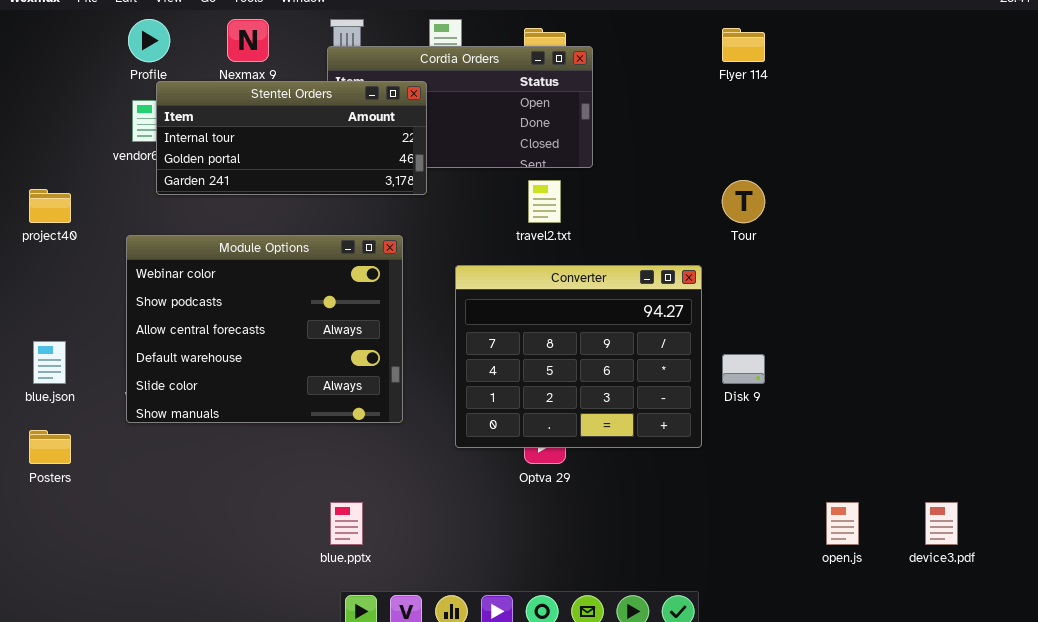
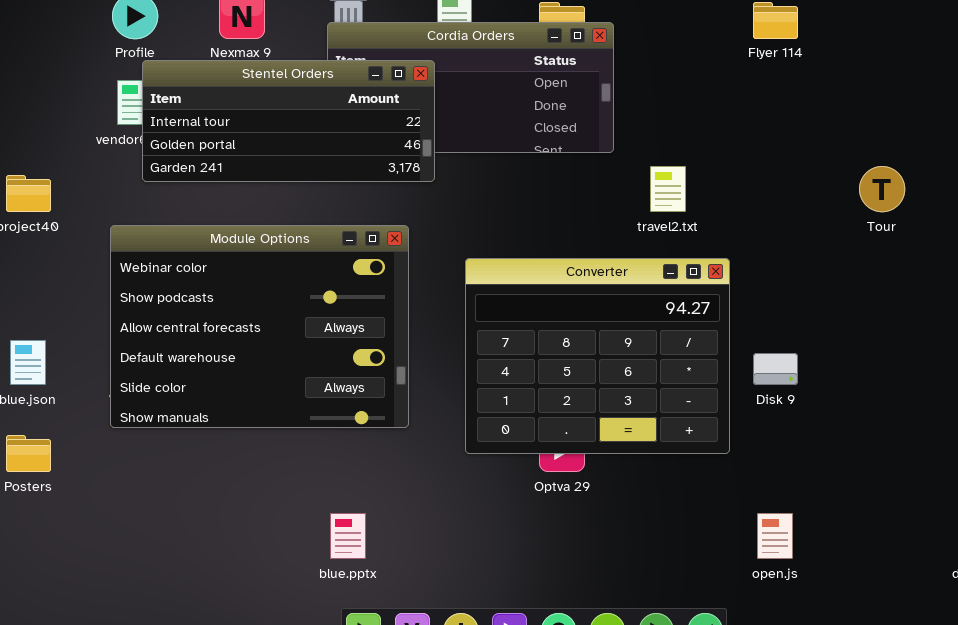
travel2.txt: [528,180,561,223] -> [650,166,686,212], moved
Tour: [722,180,765,223] -> [859,166,905,212], moved
open.js: [826,502,859,545] -> [757,513,793,559], moved

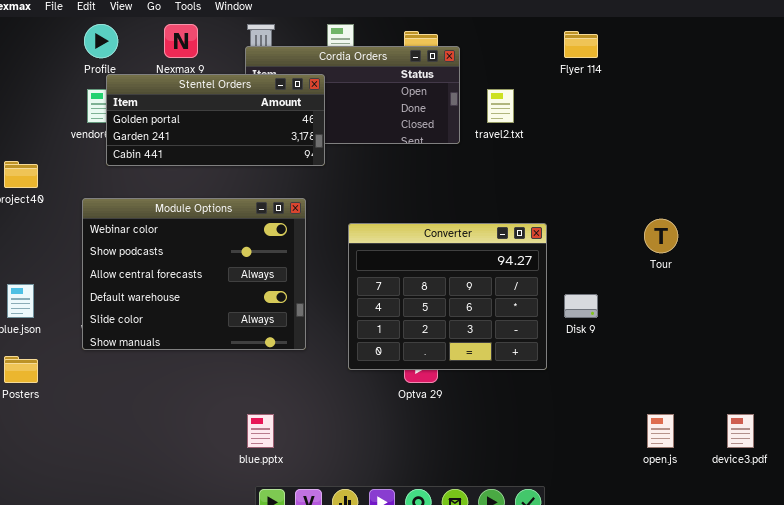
Stentel Orders: [142,60,435,182] -> [106,74,325,166], scrolled down 1 row
travel2.txt: [650,166,686,212] -> [487,89,514,123], moved
Tour: [859,166,905,212] -> [644,219,678,253], moved
open.js: [757,513,793,559] -> [647,414,674,448], moved

